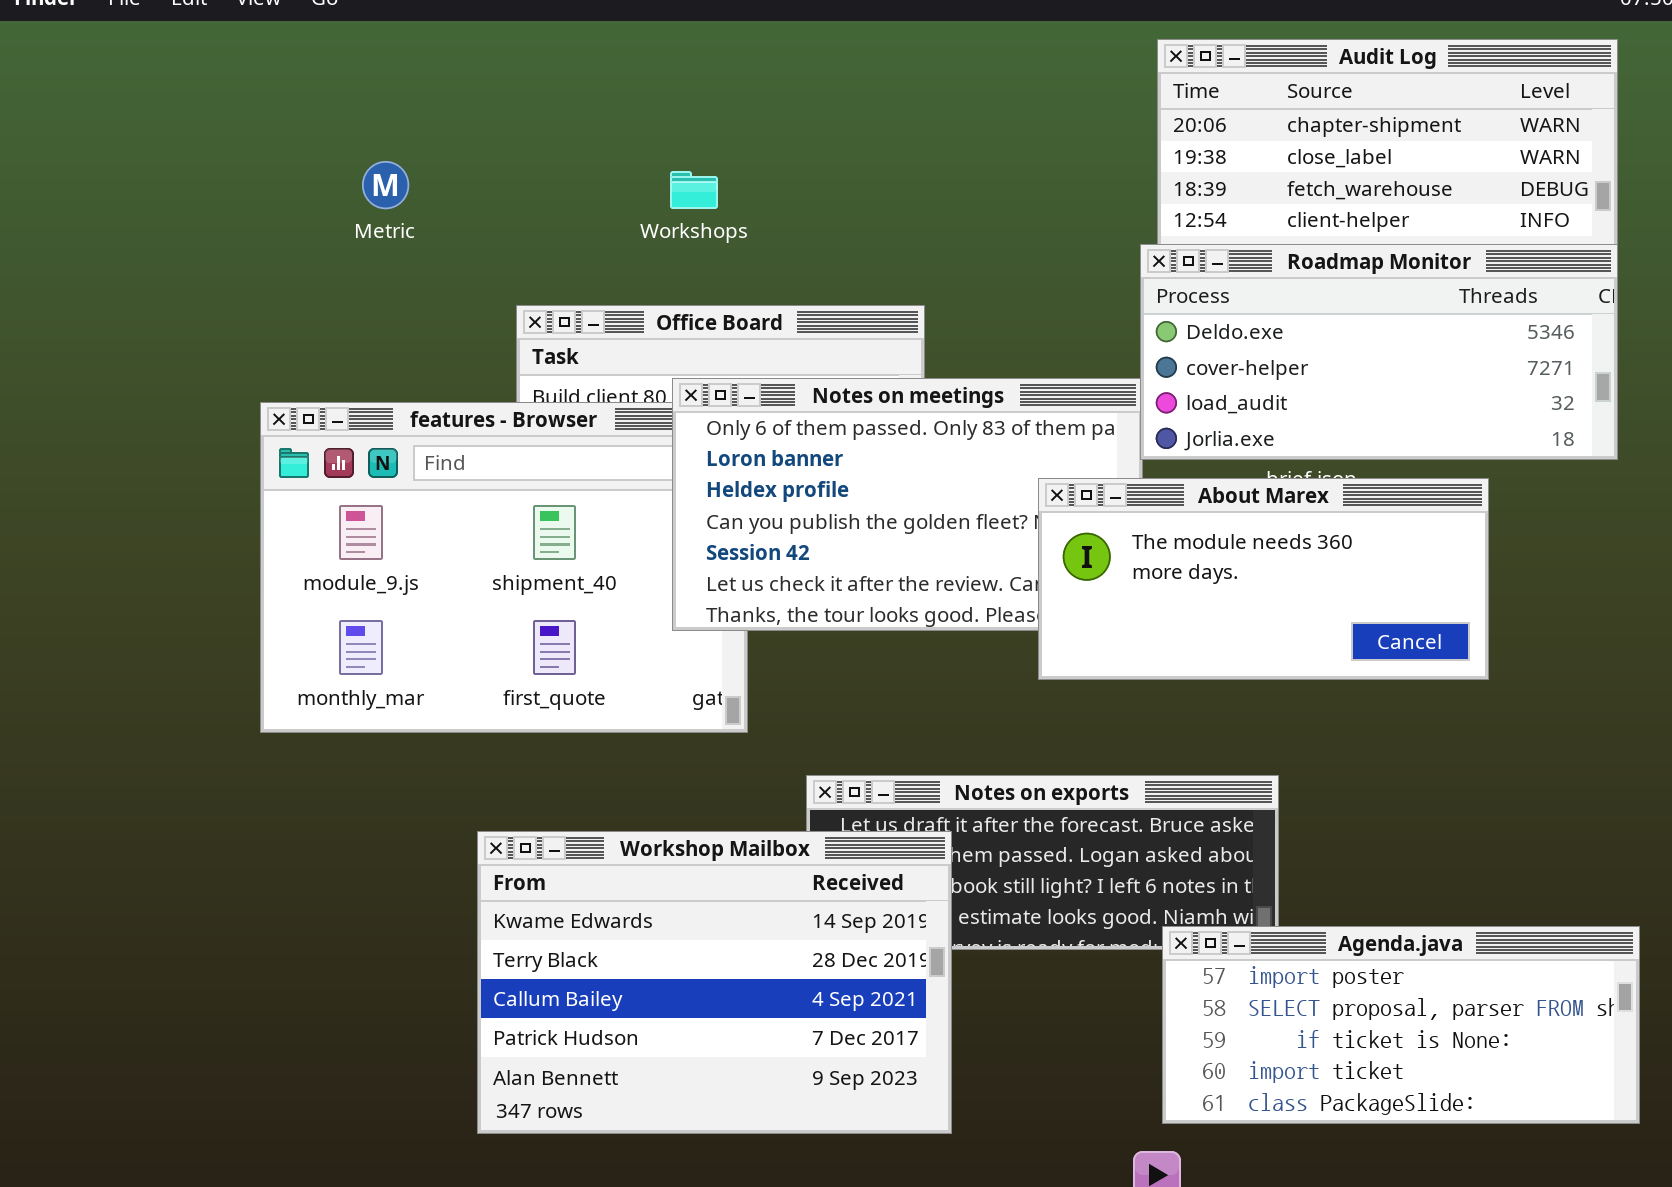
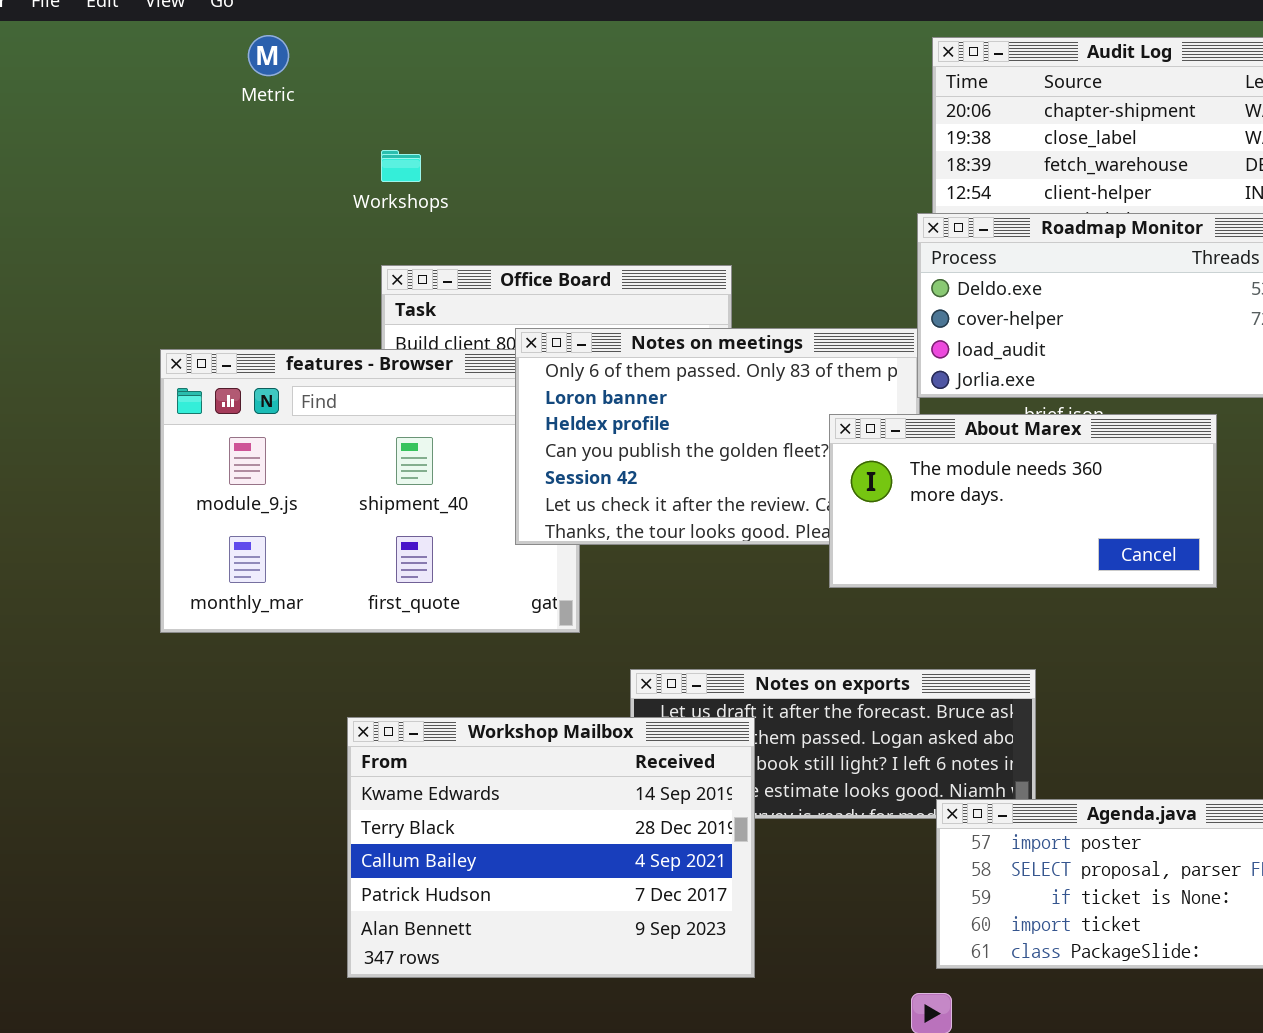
Metric: [362,161,409,209] -> [248,35,289,76], moved
Workshops: [670,171,718,209] -> [381,150,421,182], moved

